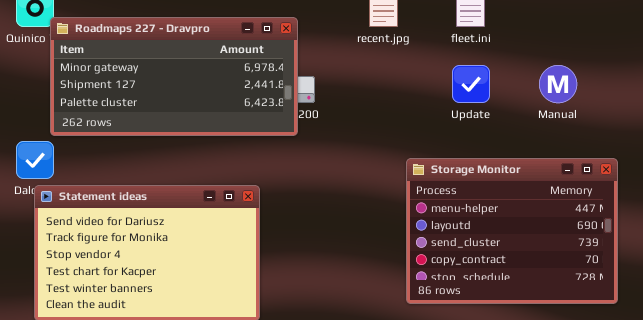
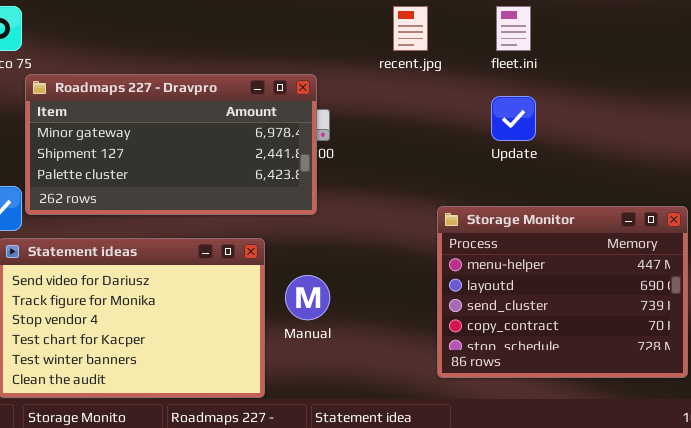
Roadmaps 227 - Dravpro: [50,17,298,136] -> [25,74,317,215], moved
Manual: [539,65,577,103] -> [285,275,330,320], moved

